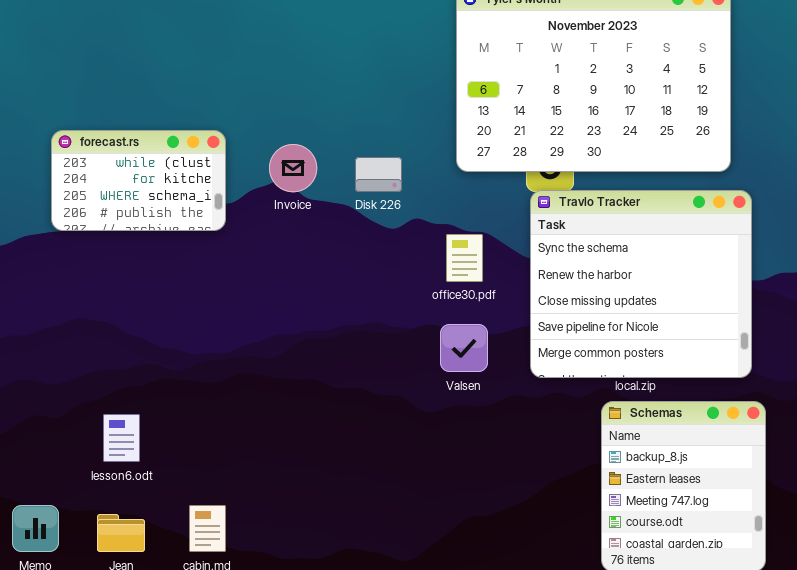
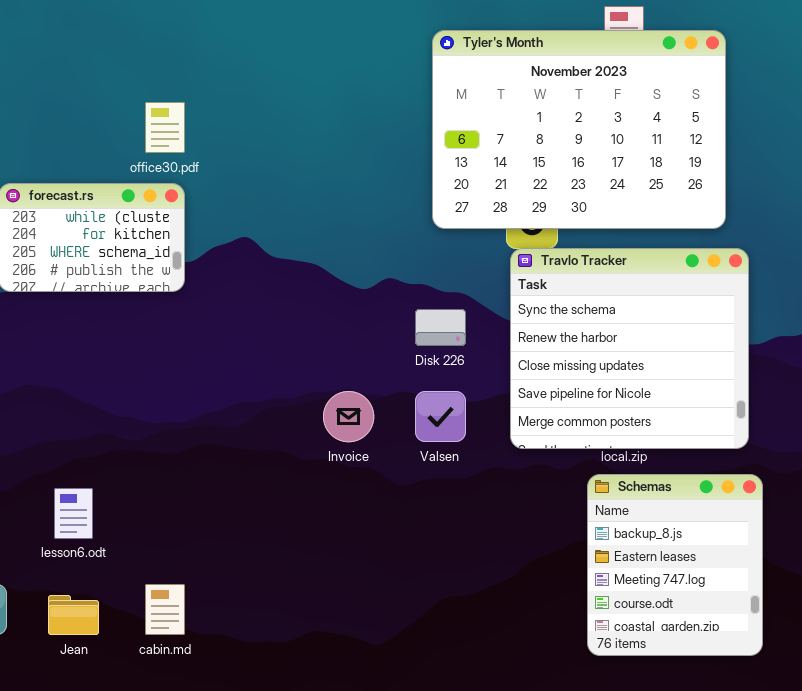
Invoice: [269,144,317,192] -> [323,391,374,442], moved
Disk 226: [355,157,402,192] -> [415,309,466,346], moved
office30.pdf: [446,234,483,282] -> [145,102,185,153], moved

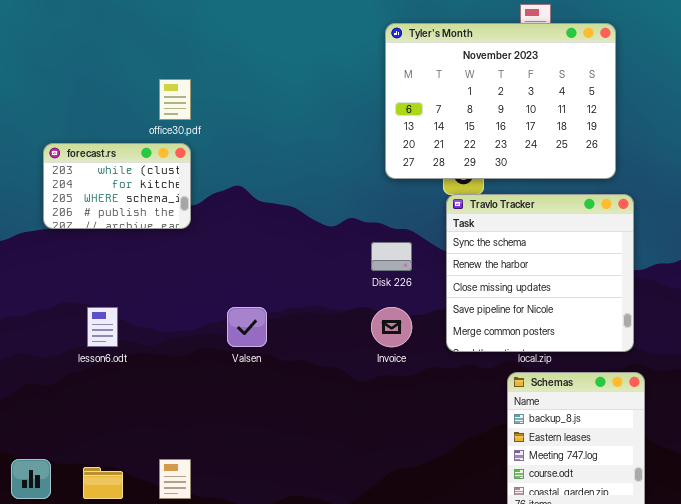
Invoice: [323,391,374,442] -> [371,307,412,347], moved
Valsen: [415,391,466,442] -> [227,307,267,347], moved
lesson6.odt: [54,488,93,539] -> [87,307,118,347], moved

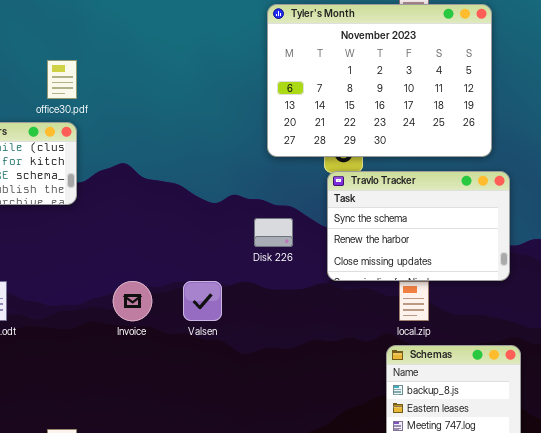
Travlo Tracker: [446,194,634,352] -> [327,171,510,281], resized
Valsen: [227,307,267,347] -> [183,281,222,321], moved
Invoice: [371,307,412,347] -> [113,281,152,321], moved

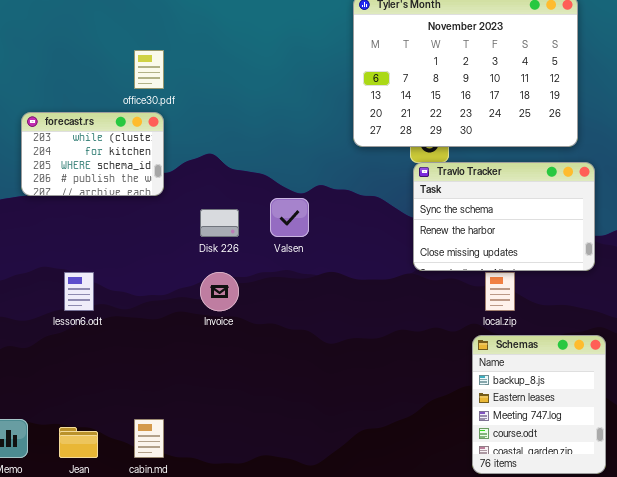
Disk 226: [254,218,293,247] -> [200,209,239,237], moved
Valsen: [183,281,222,321] -> [270,198,309,237], moved

